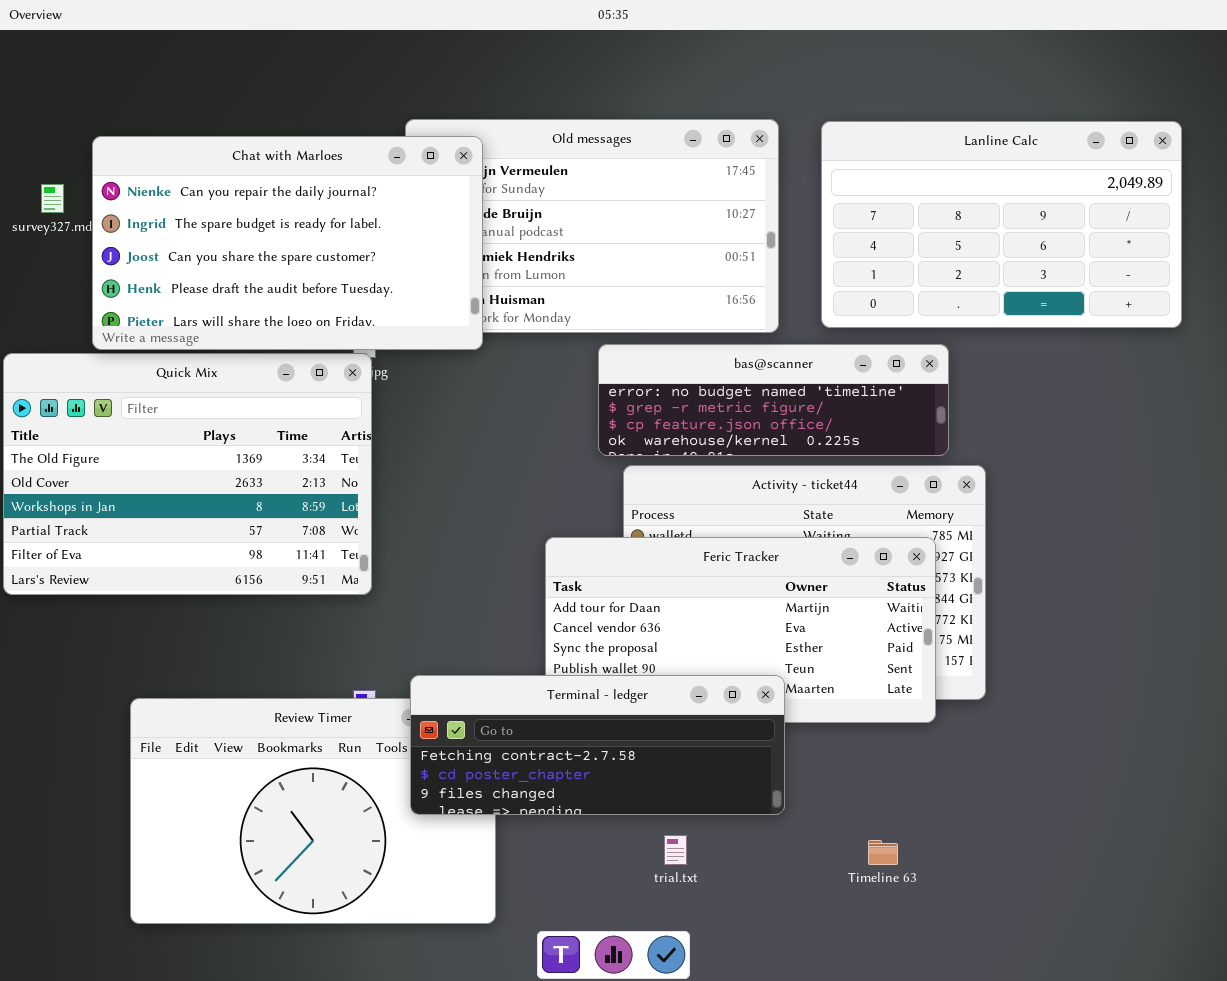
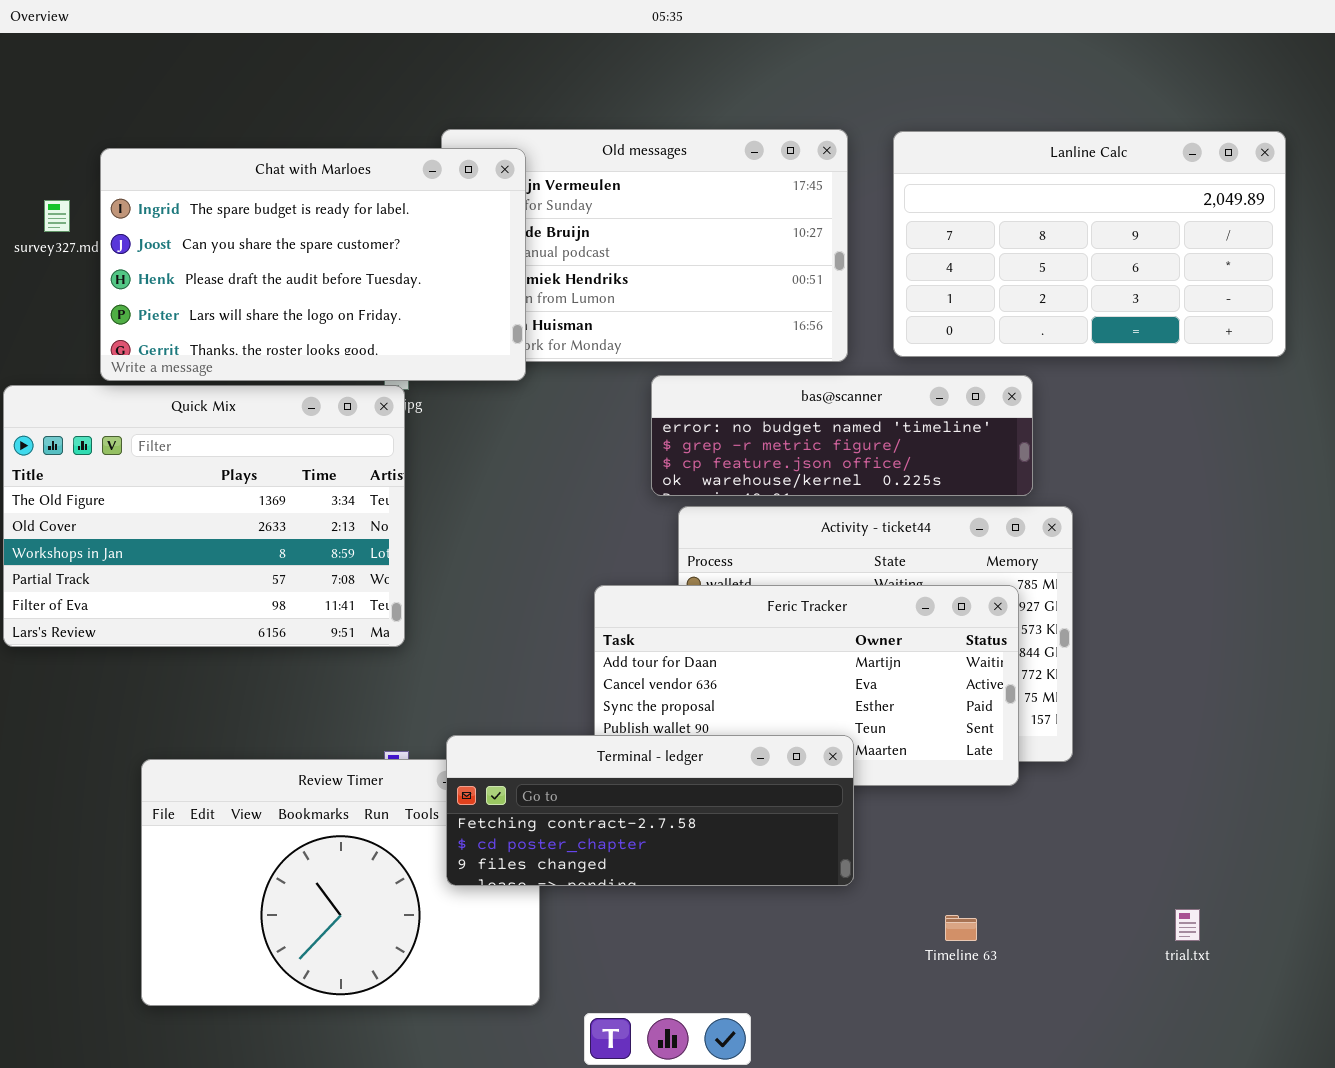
Chat with Marloes: [92,136,483,350] -> [100,148,526,381], scrolled down 1 row
trial.txt: [664,835,687,865] -> [1175,909,1200,941], moved

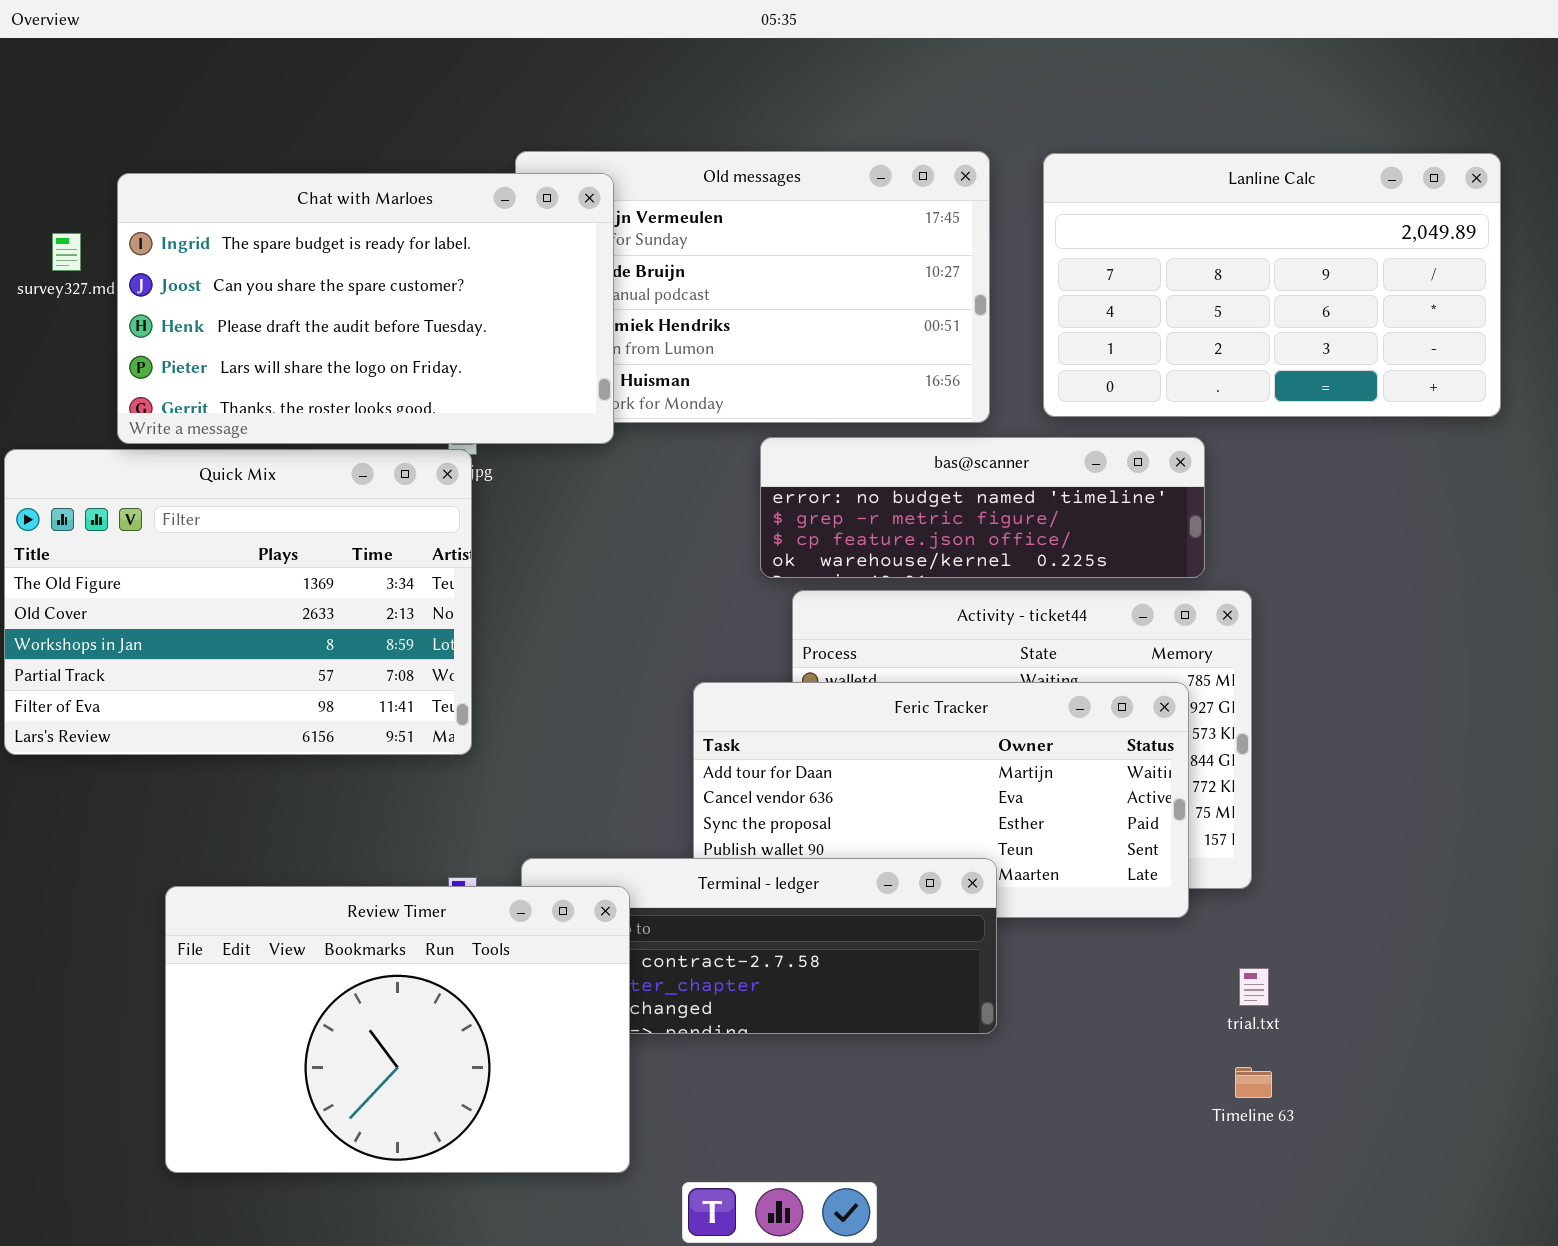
Review Timer: [141,759,540,1006] -> [165,886,630,1173], raised
trial.txt: [1175,909,1200,941] -> [1239,968,1269,1006], moved
Timeline 63: [945,915,977,941] -> [1235,1067,1272,1098], moved

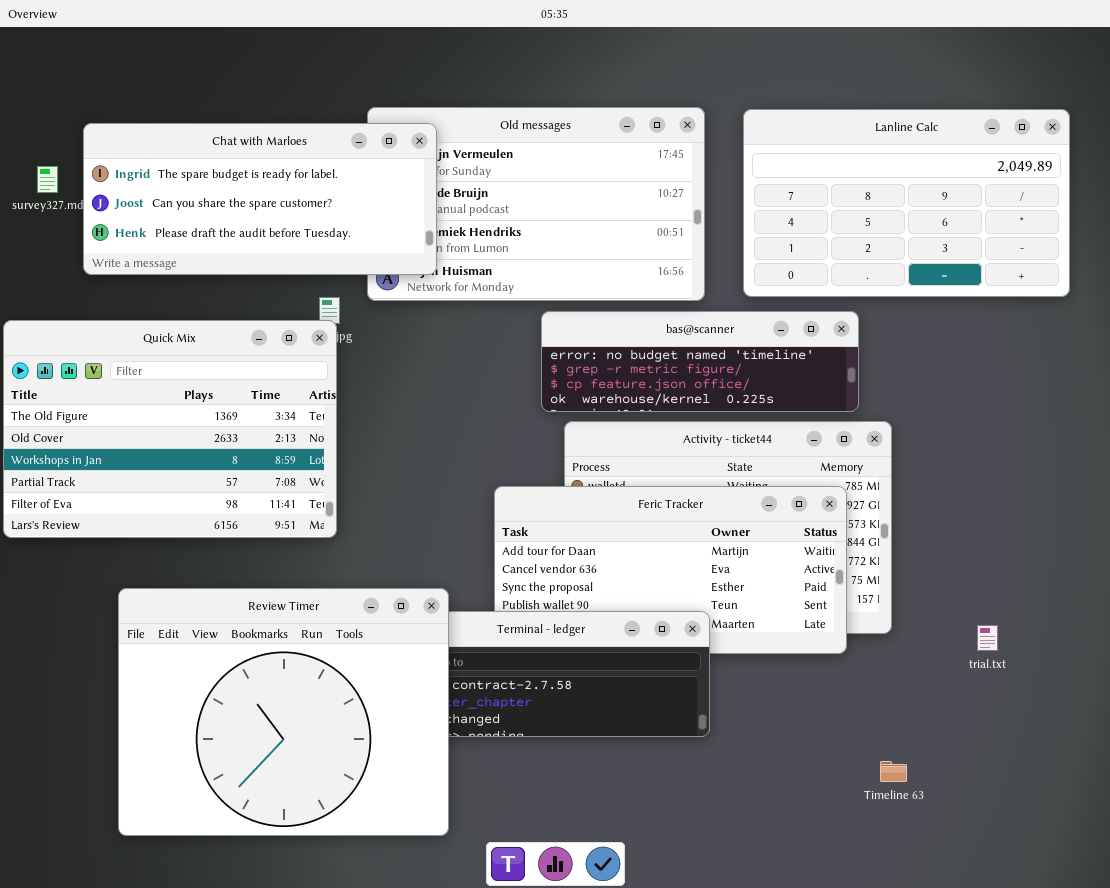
Chat with Marloes: [117,173,614,444] -> [83,123,437,275], resized
Review Timer: [165,886,630,1173] -> [118,588,449,836], resized
trial.txt: [1239,968,1269,1006] -> [977,625,998,651], moved

